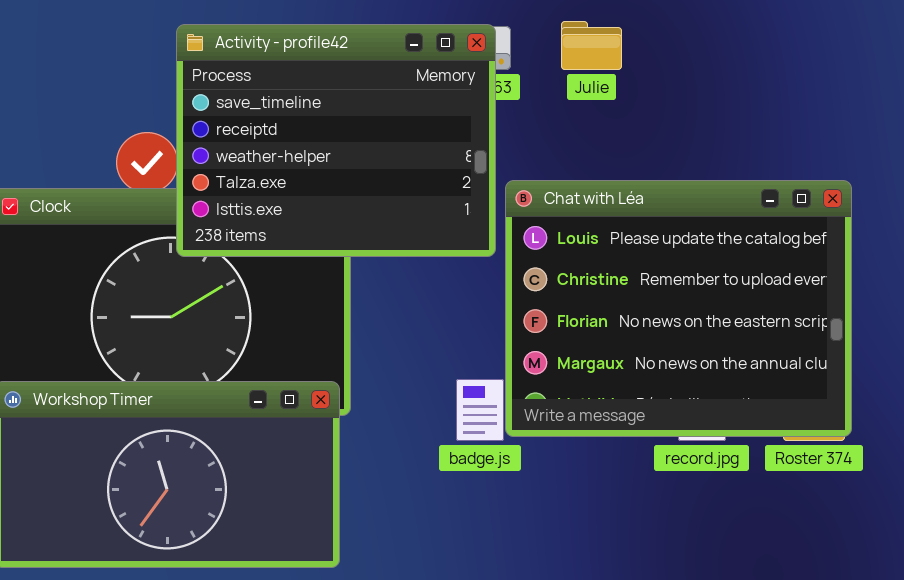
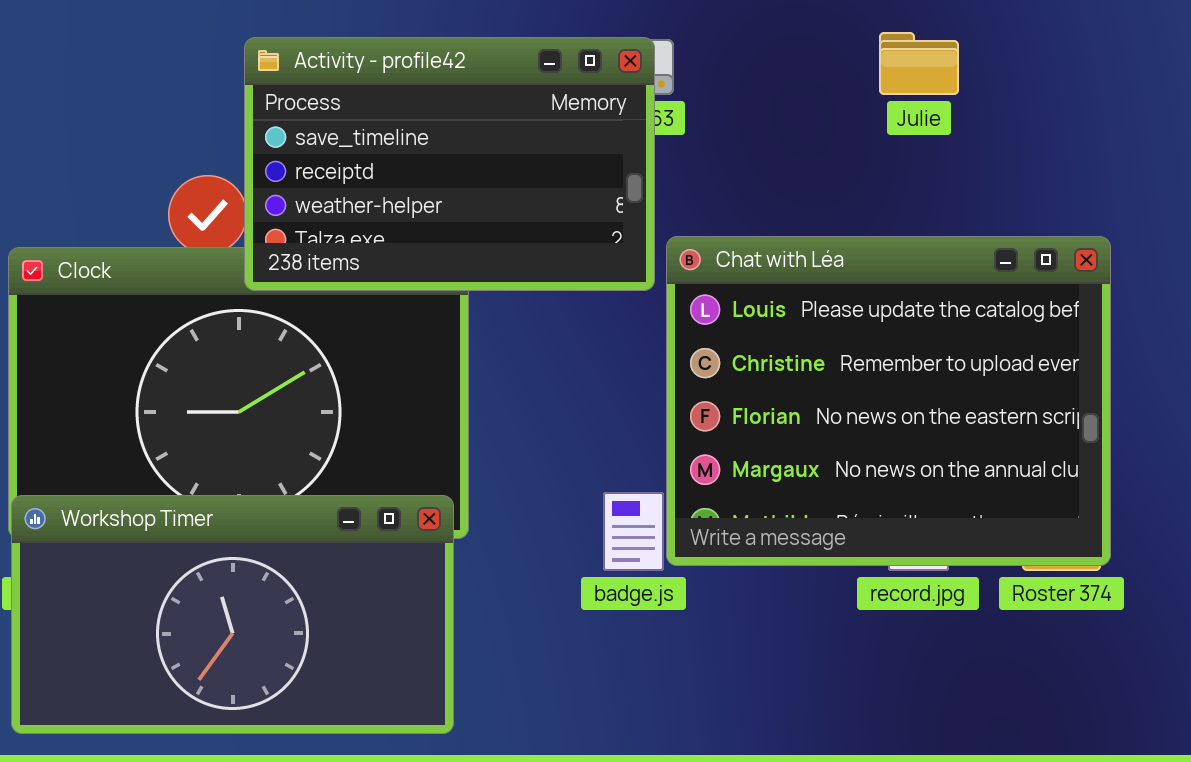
Julie: [561,21,622,70] -> [879,32,959,95], moved
Activity - profile42: [176,24,496,257] -> [244,37,655,291], resized

